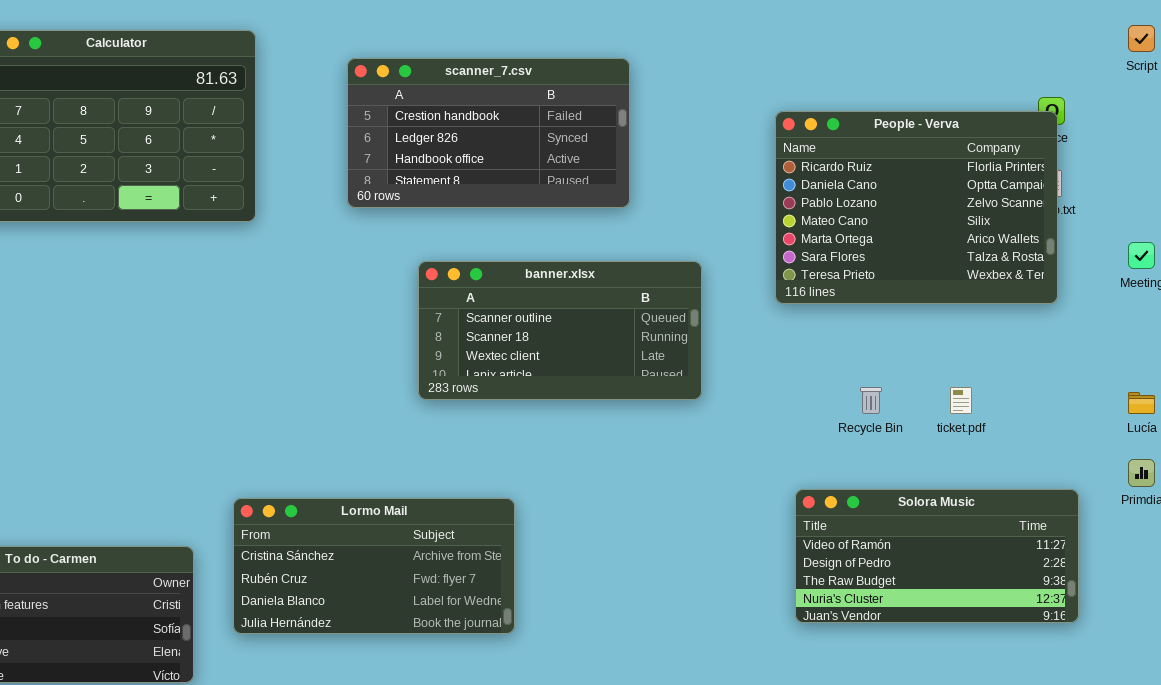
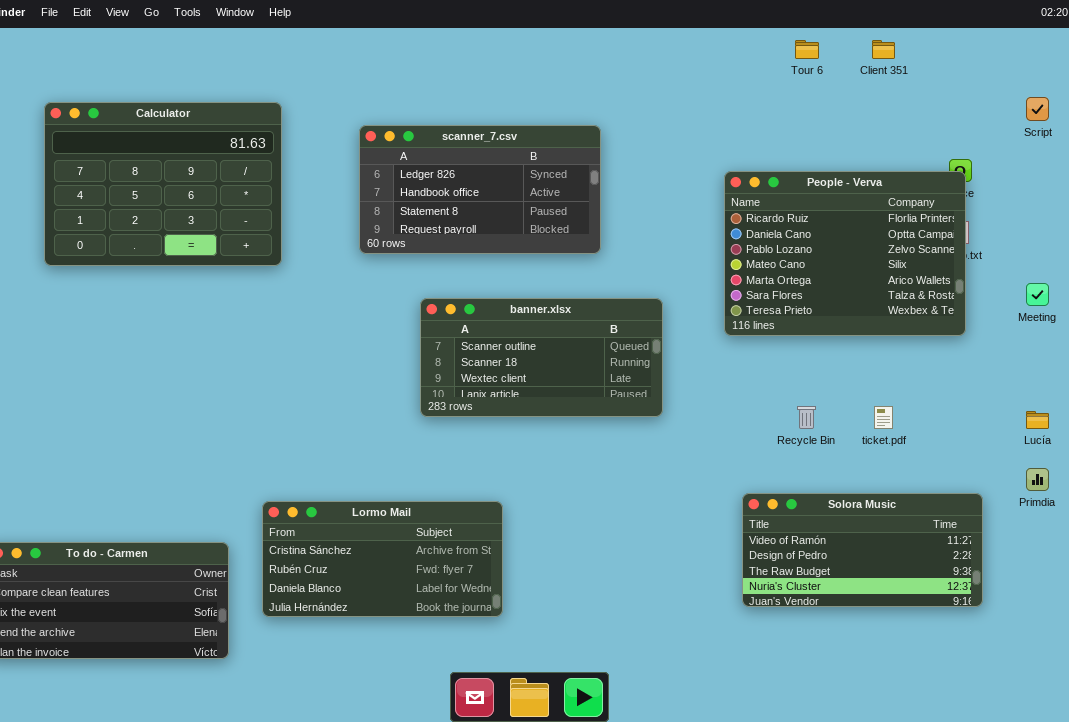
scanner_7.csv: [347,58,630,208] -> [359,125,601,254], scrolled down 1 row

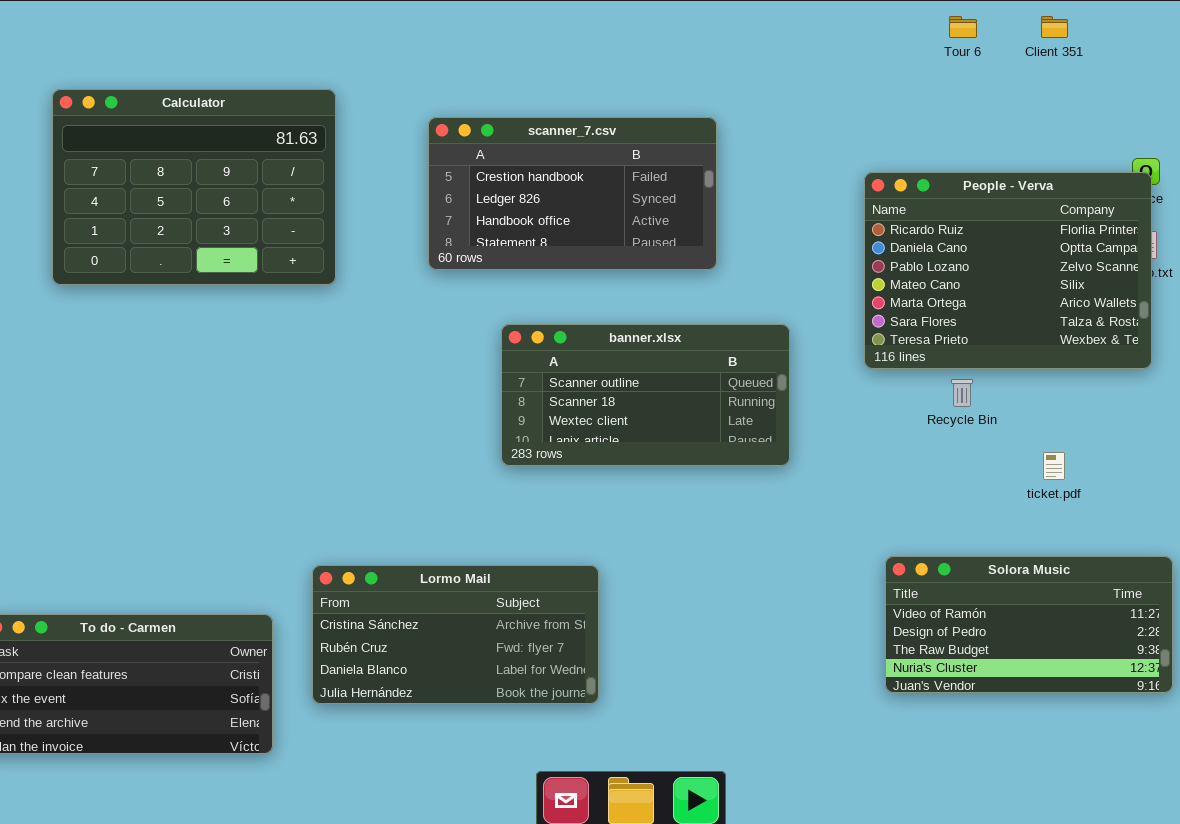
scanner_7.csv: [359,125,601,254] -> [428,117,717,270], scrolled up 1 row
Recycle Bin: [797,406,816,429] -> [951,379,973,407], moved

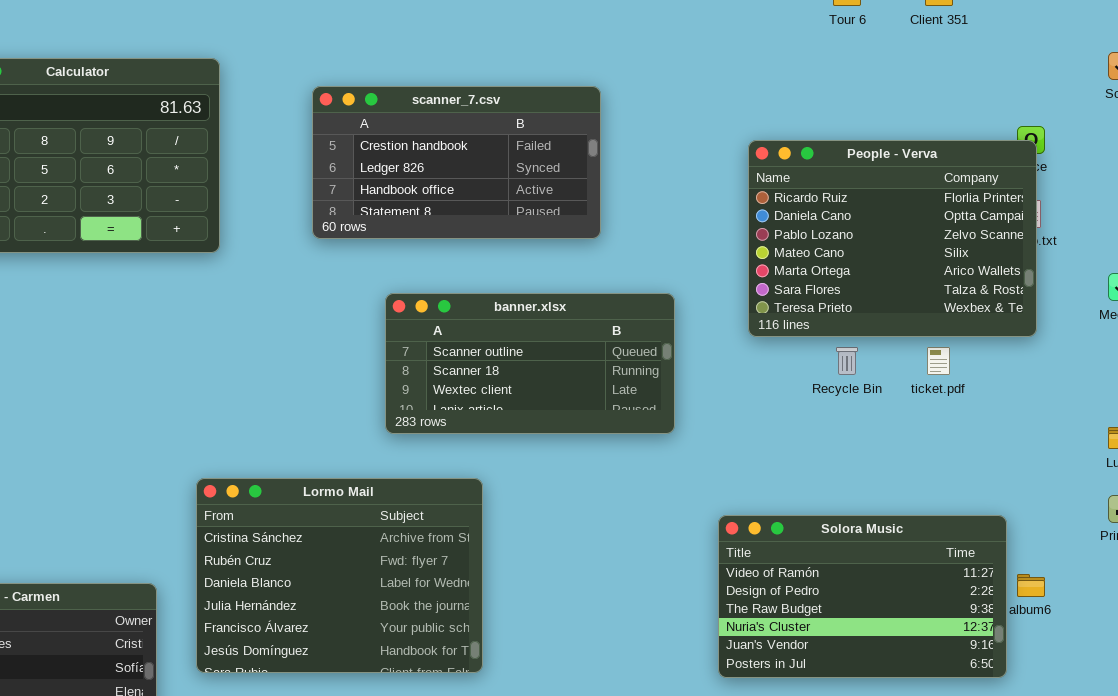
ticket.pdf: [1043,452,1065,480] -> [927,347,950,375], moved
Solora Music: [885,556,1173,693] -> [718,515,1007,678], moved, resized
Lormo Mail: [312,565,599,704] -> [196,478,483,673], resized

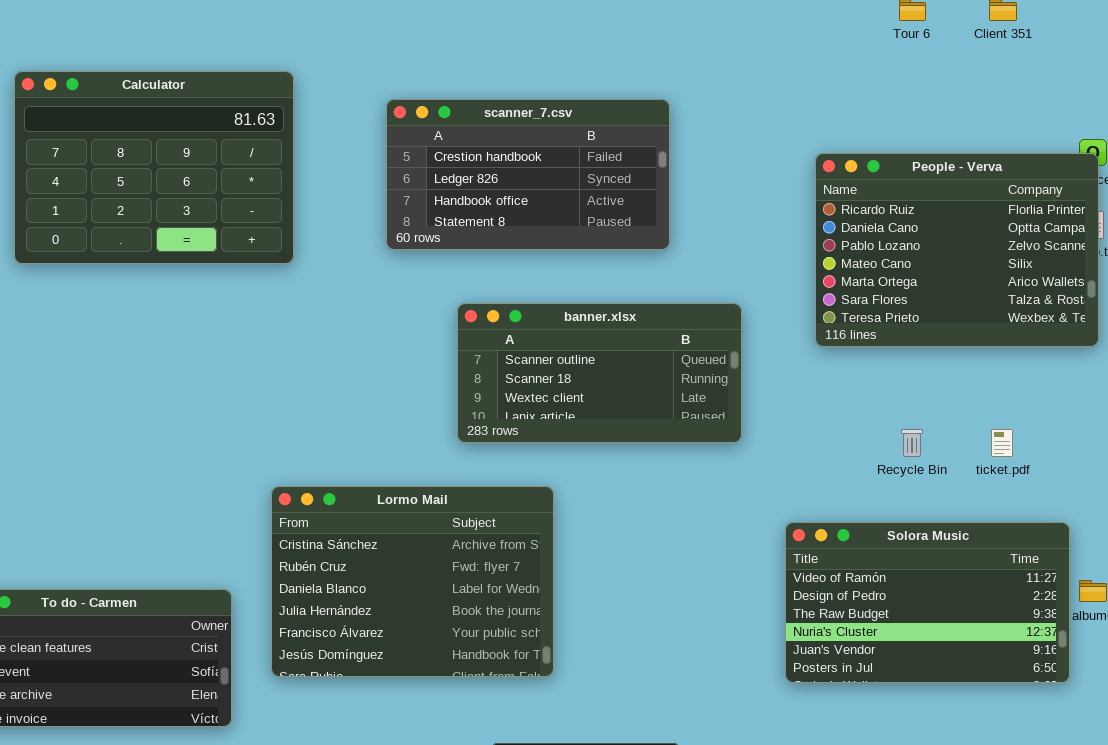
Recycle Bin: [836,347,858,375] -> [901,429,923,457], moved
ticket.pdf: [927,347,950,375] -> [991,429,1013,457], moved

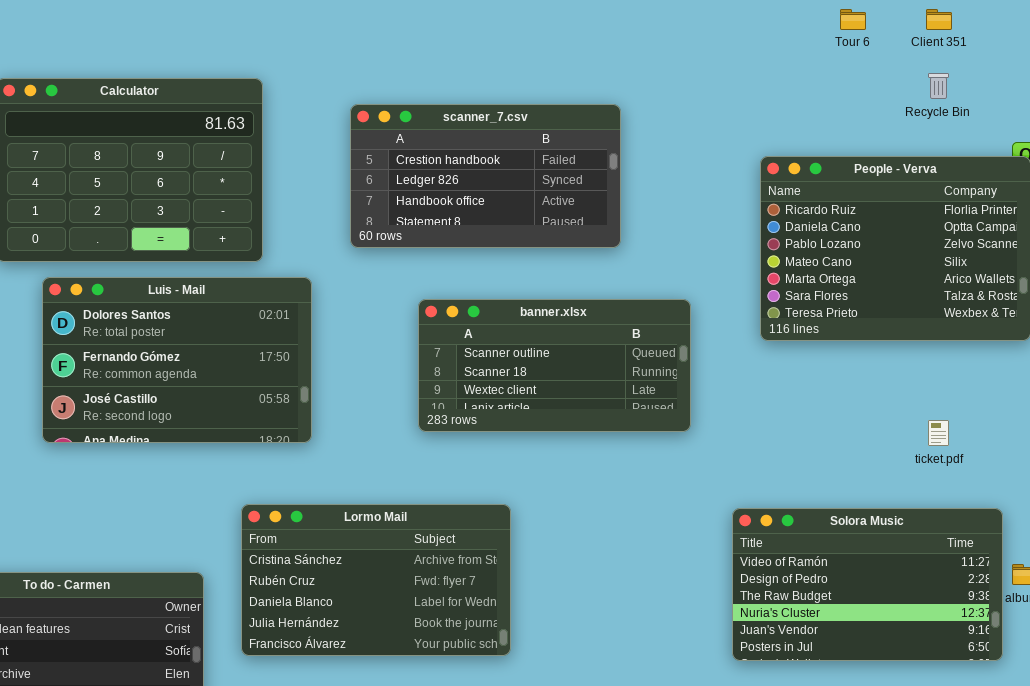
Luis - Mail: none -> [42,277,312,443], opened
Recycle Bin: [901,429,923,457] -> [928,73,949,99], moved
Lormo Mail: [271,486,554,677] -> [241,504,511,656], resized

